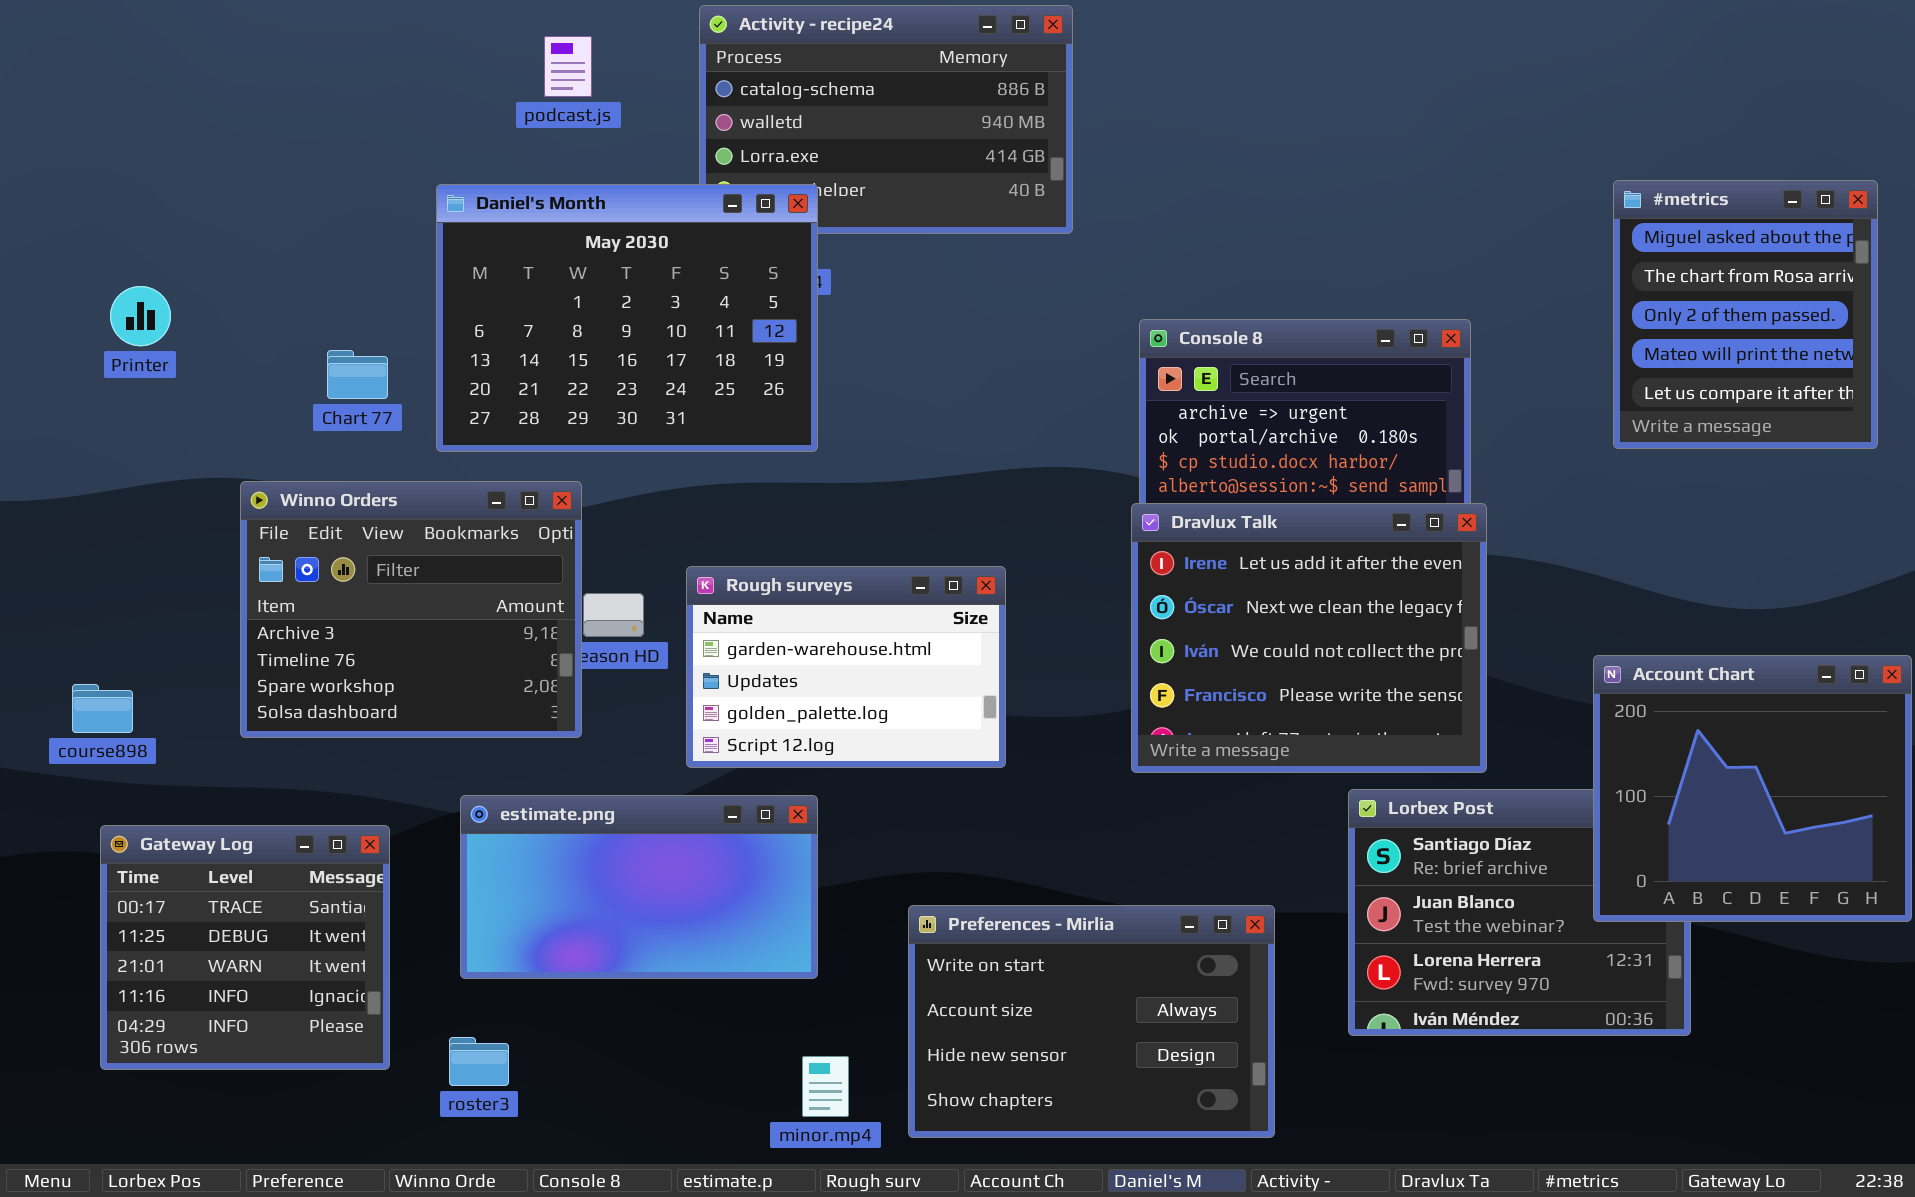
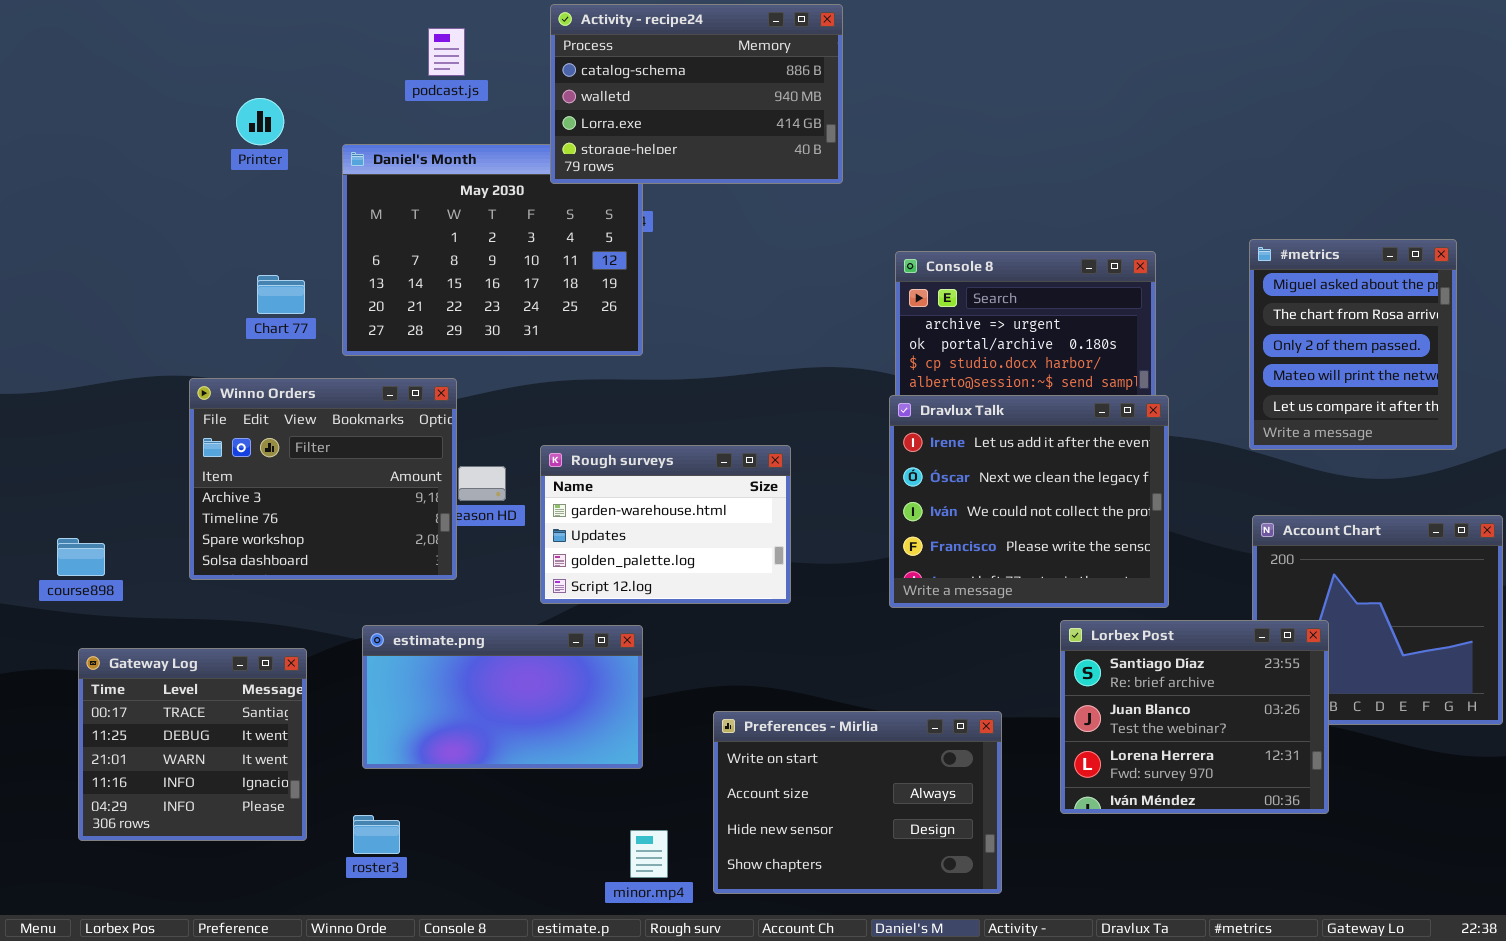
Activity - recipe24: [699,5,1073,234] -> [550,4,843,184], raised
#metrics: [1613,180,1878,449] -> [1249,239,1457,450], moved
Printer: [110,286,171,346] -> [236,98,284,145], moved
Lorbex Post: [1348,789,1691,1036] -> [1060,620,1329,814], raised

